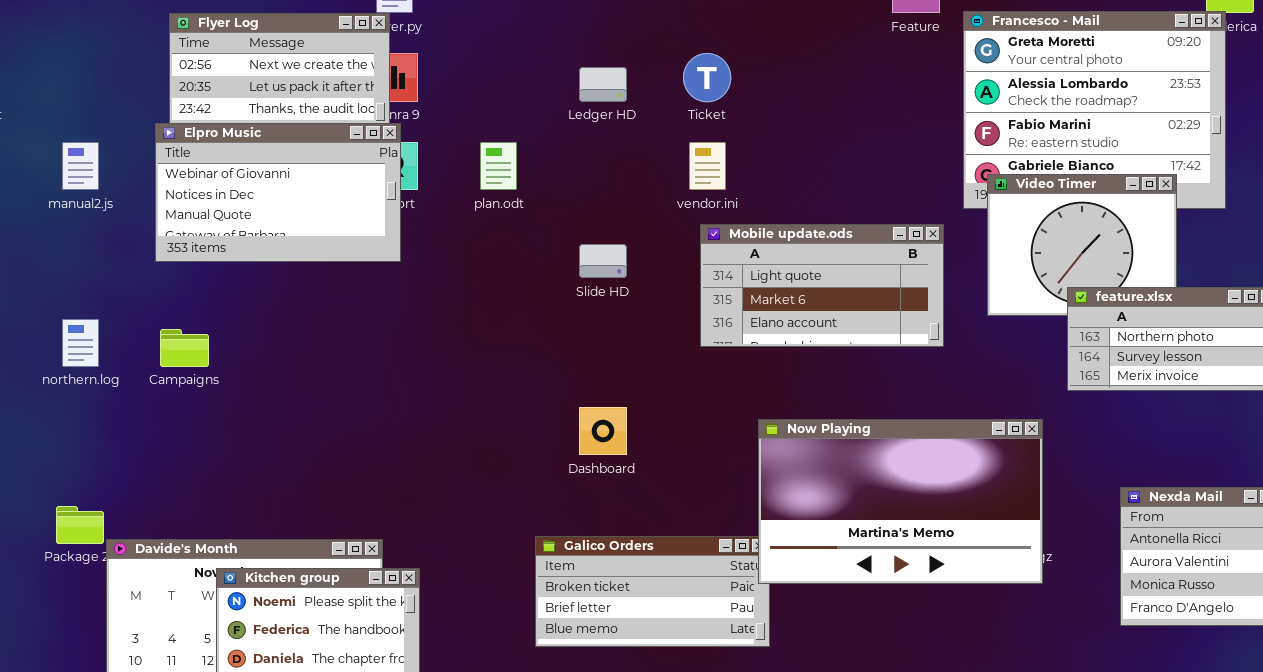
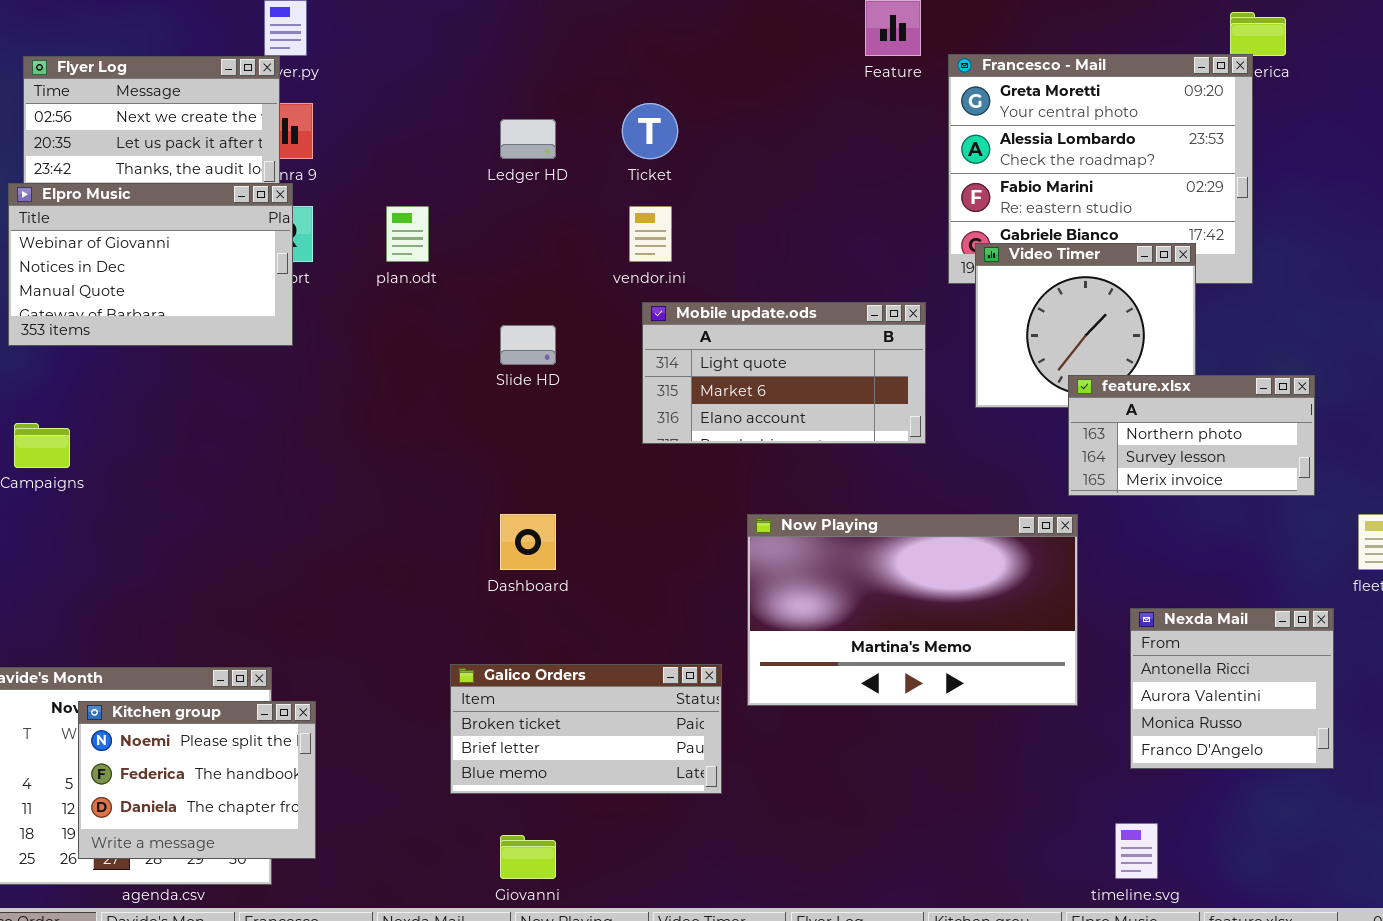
Now Playing: [758,419,1043,584] -> [747,514,1078,706], moved

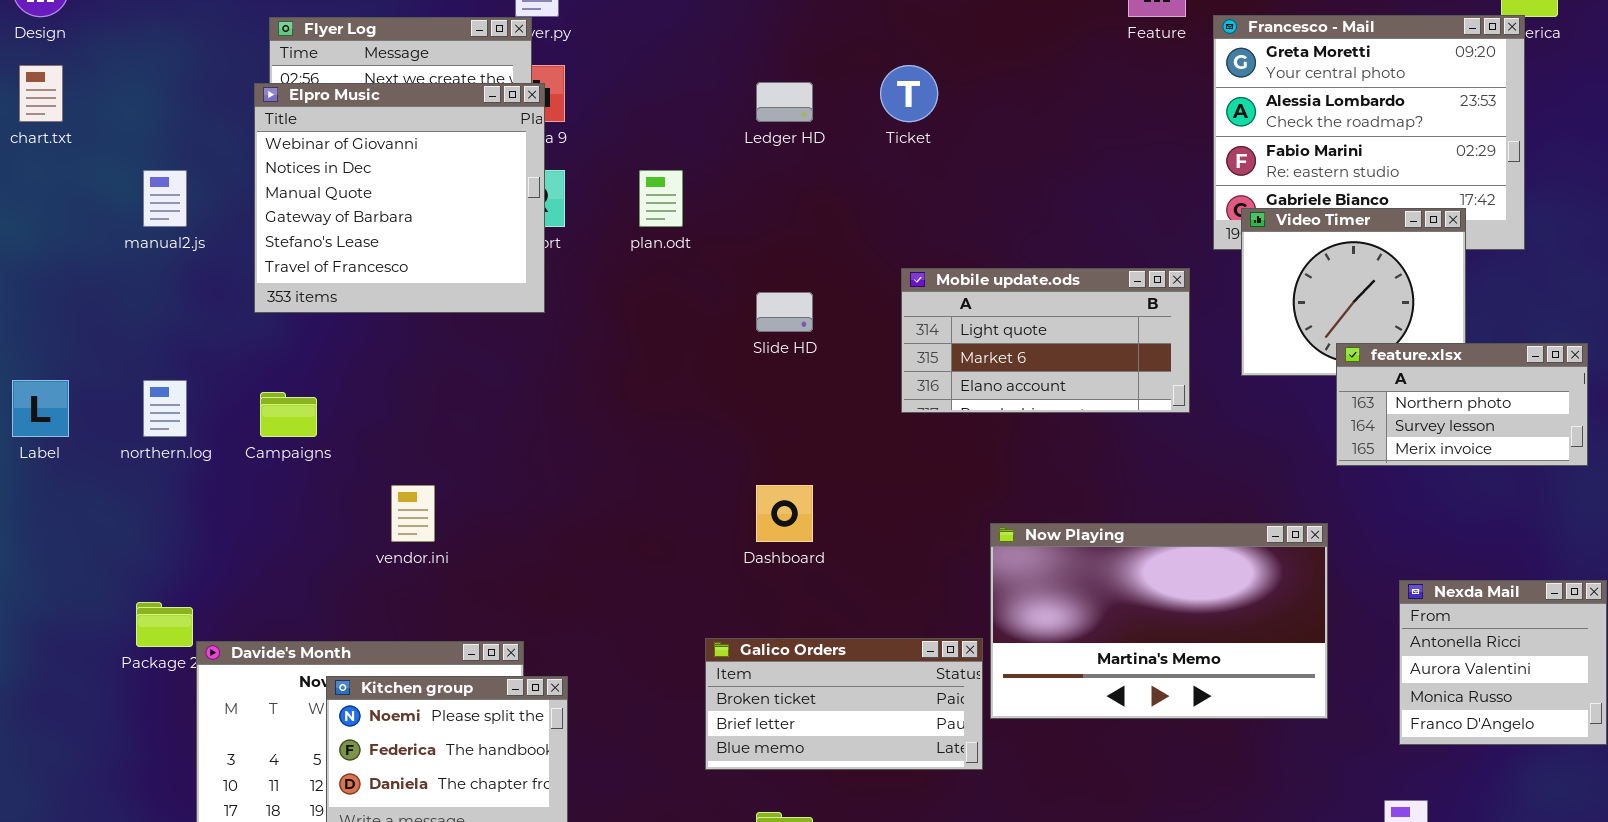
Elpro Music: [8,183,293,346] -> [254,83,545,313], resized
vendor.ini: [629,206,672,262] -> [391,485,435,542], moved
Now Playing: [747,514,1078,706] -> [990,523,1328,719], moved

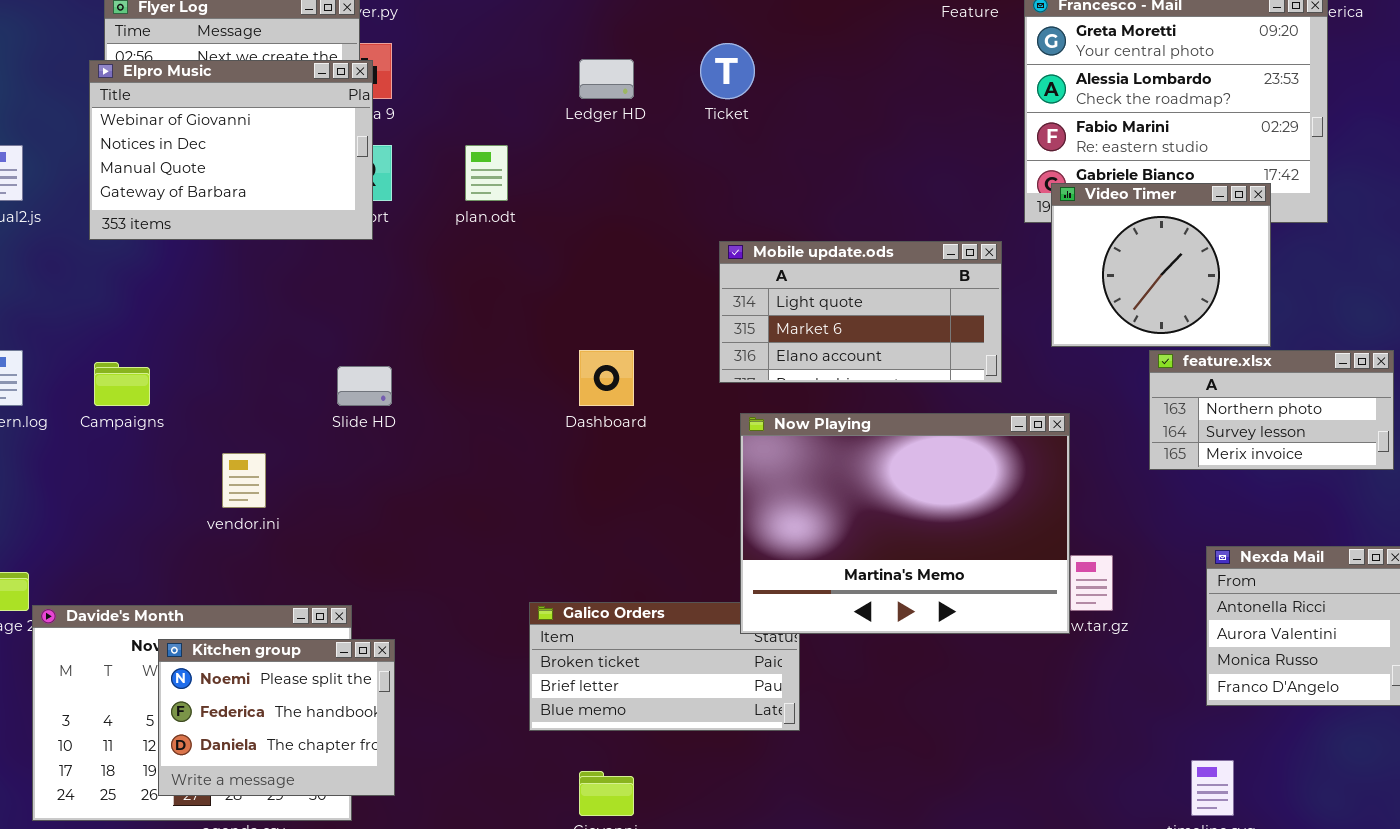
Elpro Music: [254,83,545,313] -> [89,60,373,240], resized
Slide HD: [756,292,813,332] -> [337,366,392,406], moved
feature.xlsx: [1336,343,1588,466] -> [1149,350,1394,470], moved
Dashboard: [756,485,813,542] -> [579,350,634,406], moved
Now Playing: [990,523,1328,719] -> [740,413,1070,634], moved, resized

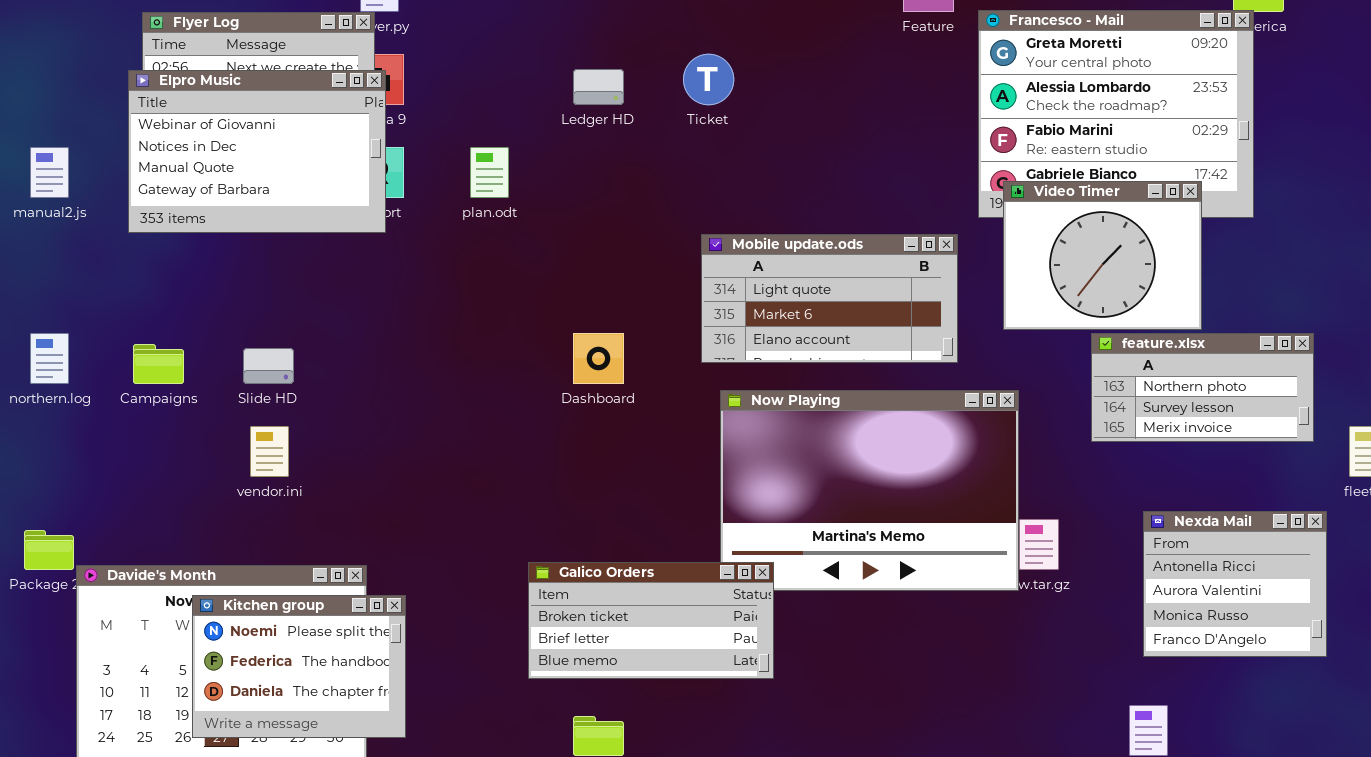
Slide HD: [337,366,392,406] -> [243,348,294,384], moved
Galico Orders: [529,602,800,731] -> [528,562,774,679], raised

